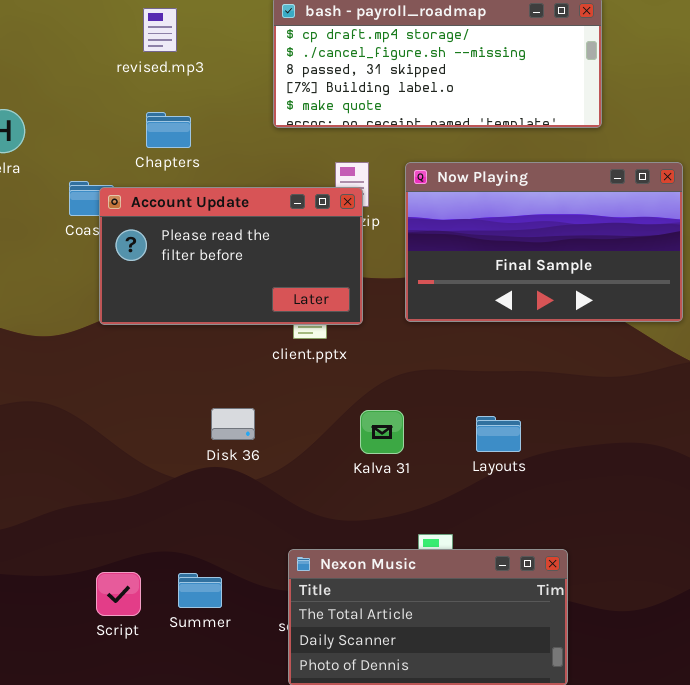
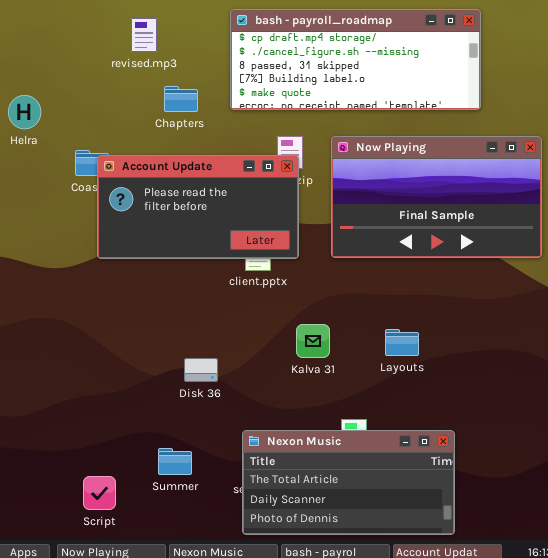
Chapters: [146,112,191,148] -> [164,86,198,112], moved
Disk 36: [211,408,255,440] -> [184,358,218,382], moved
Script: [96,572,141,616] -> [83,476,116,510], moved

